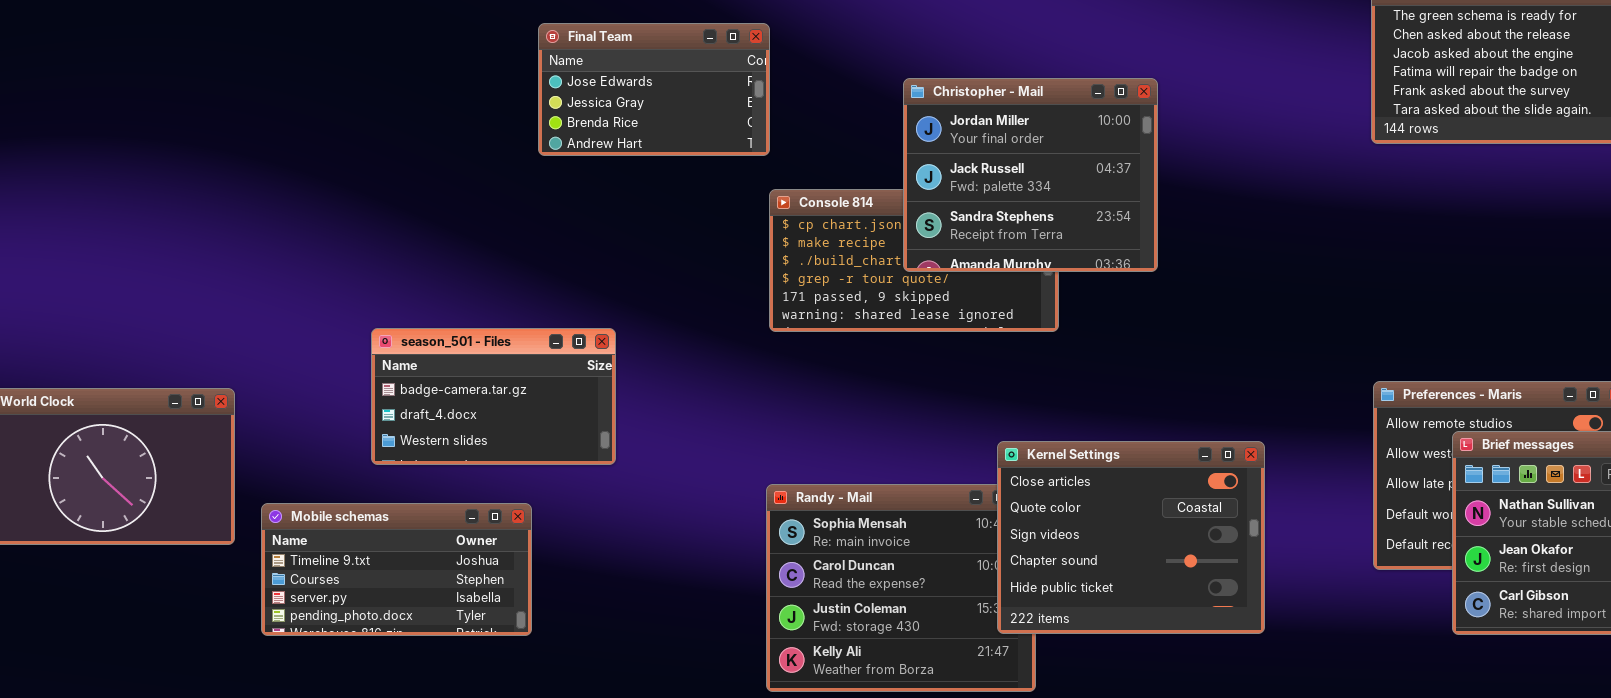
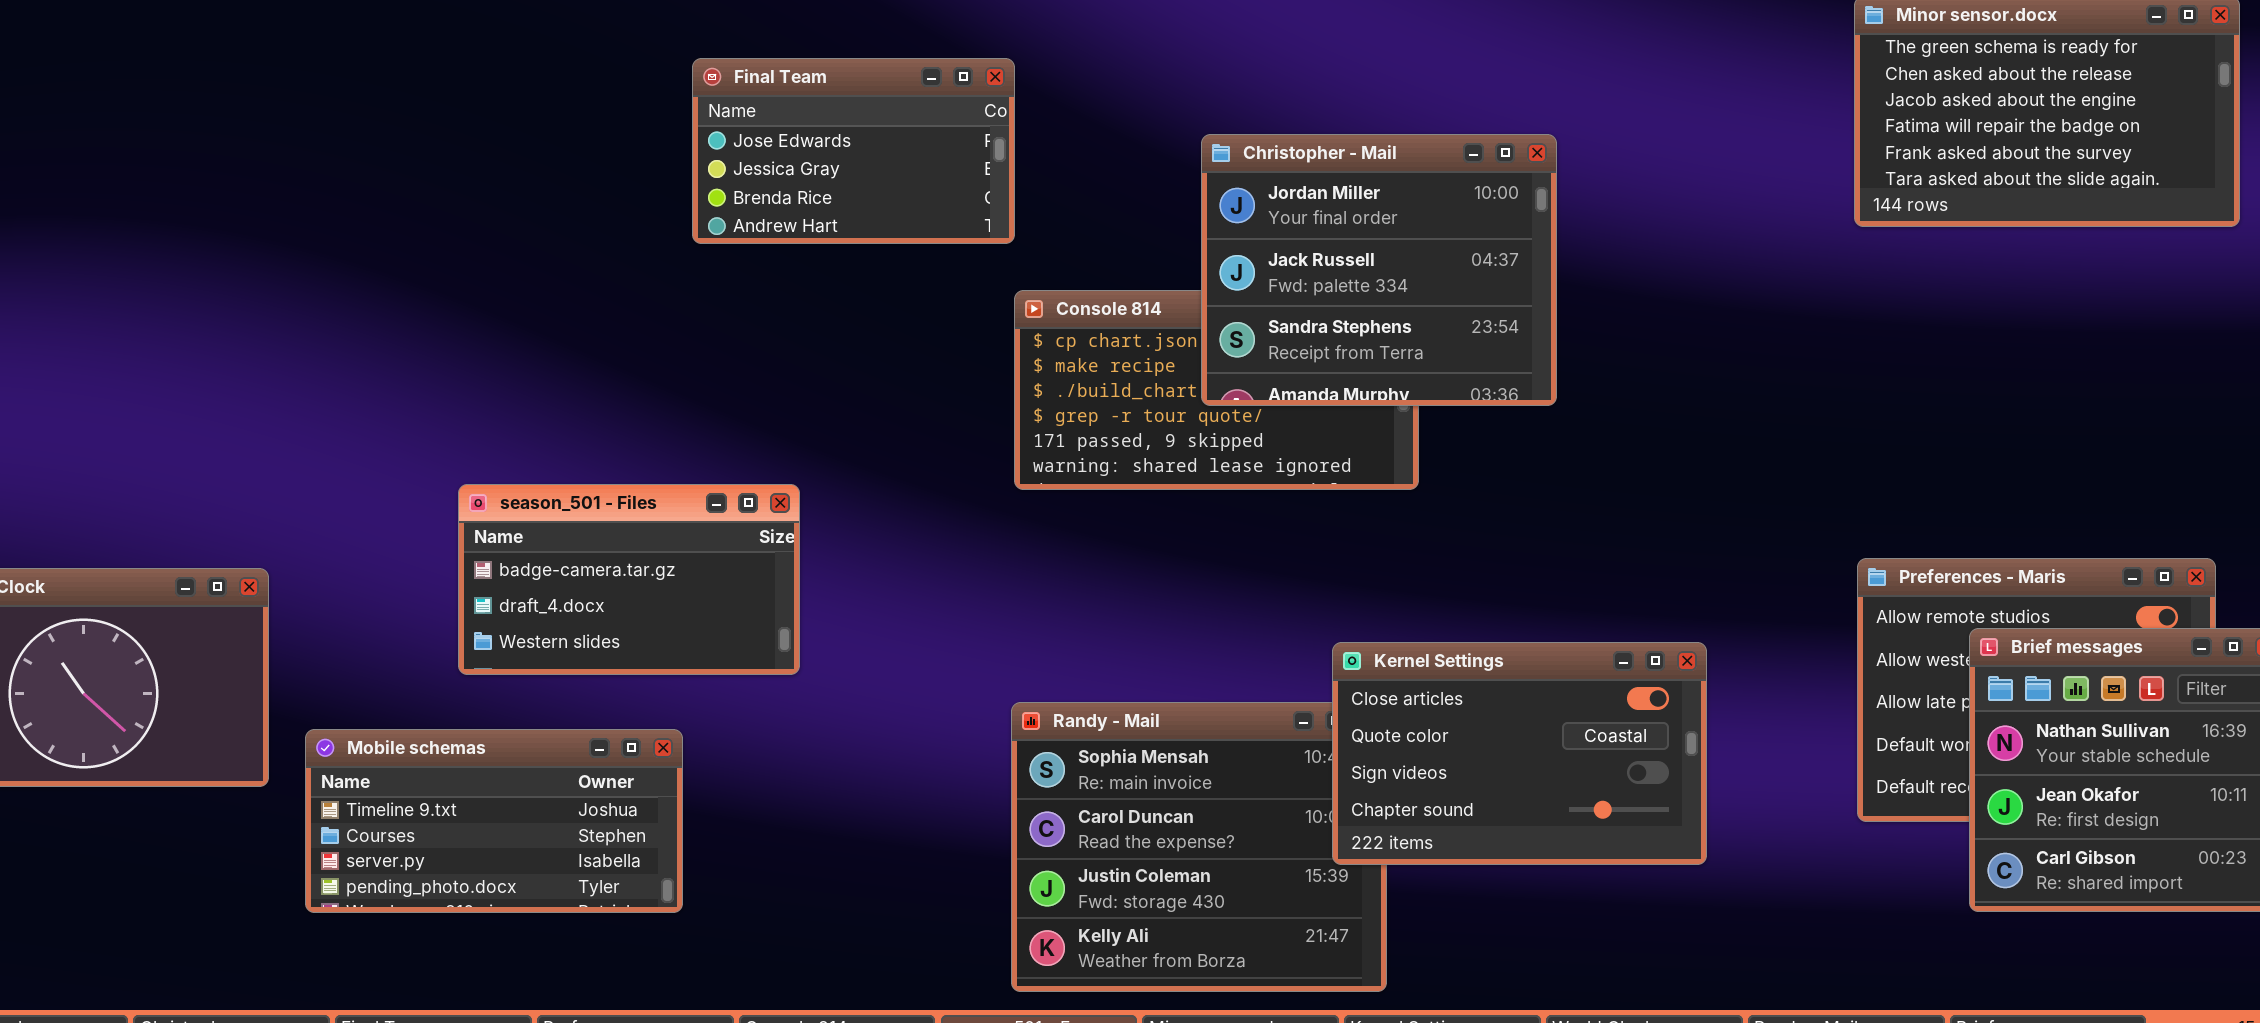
Kernel Settings: [997,441,1265,634] -> [1332,642,1707,865], resized

